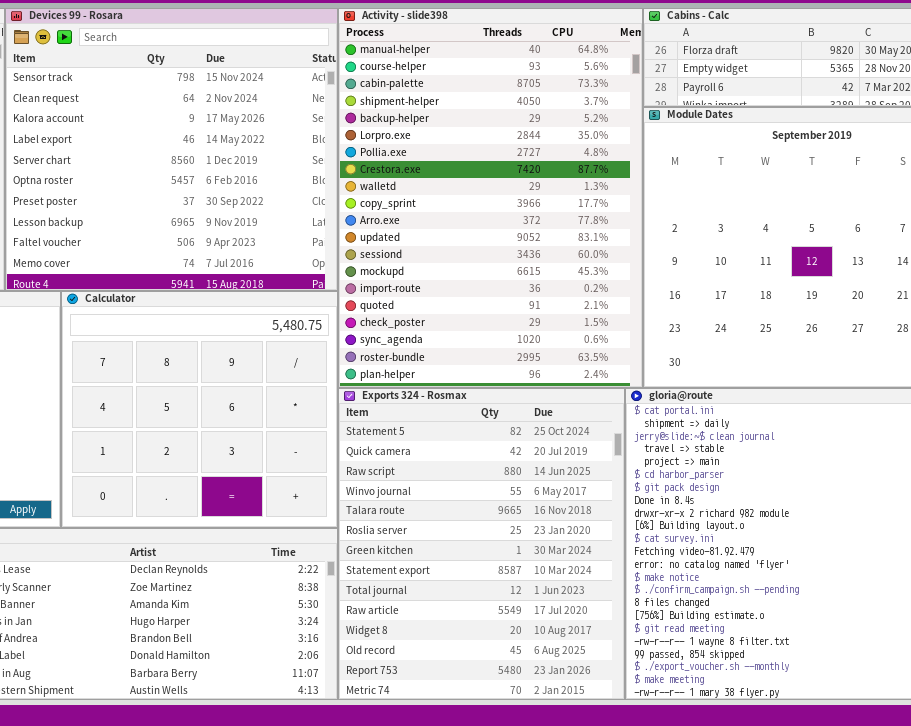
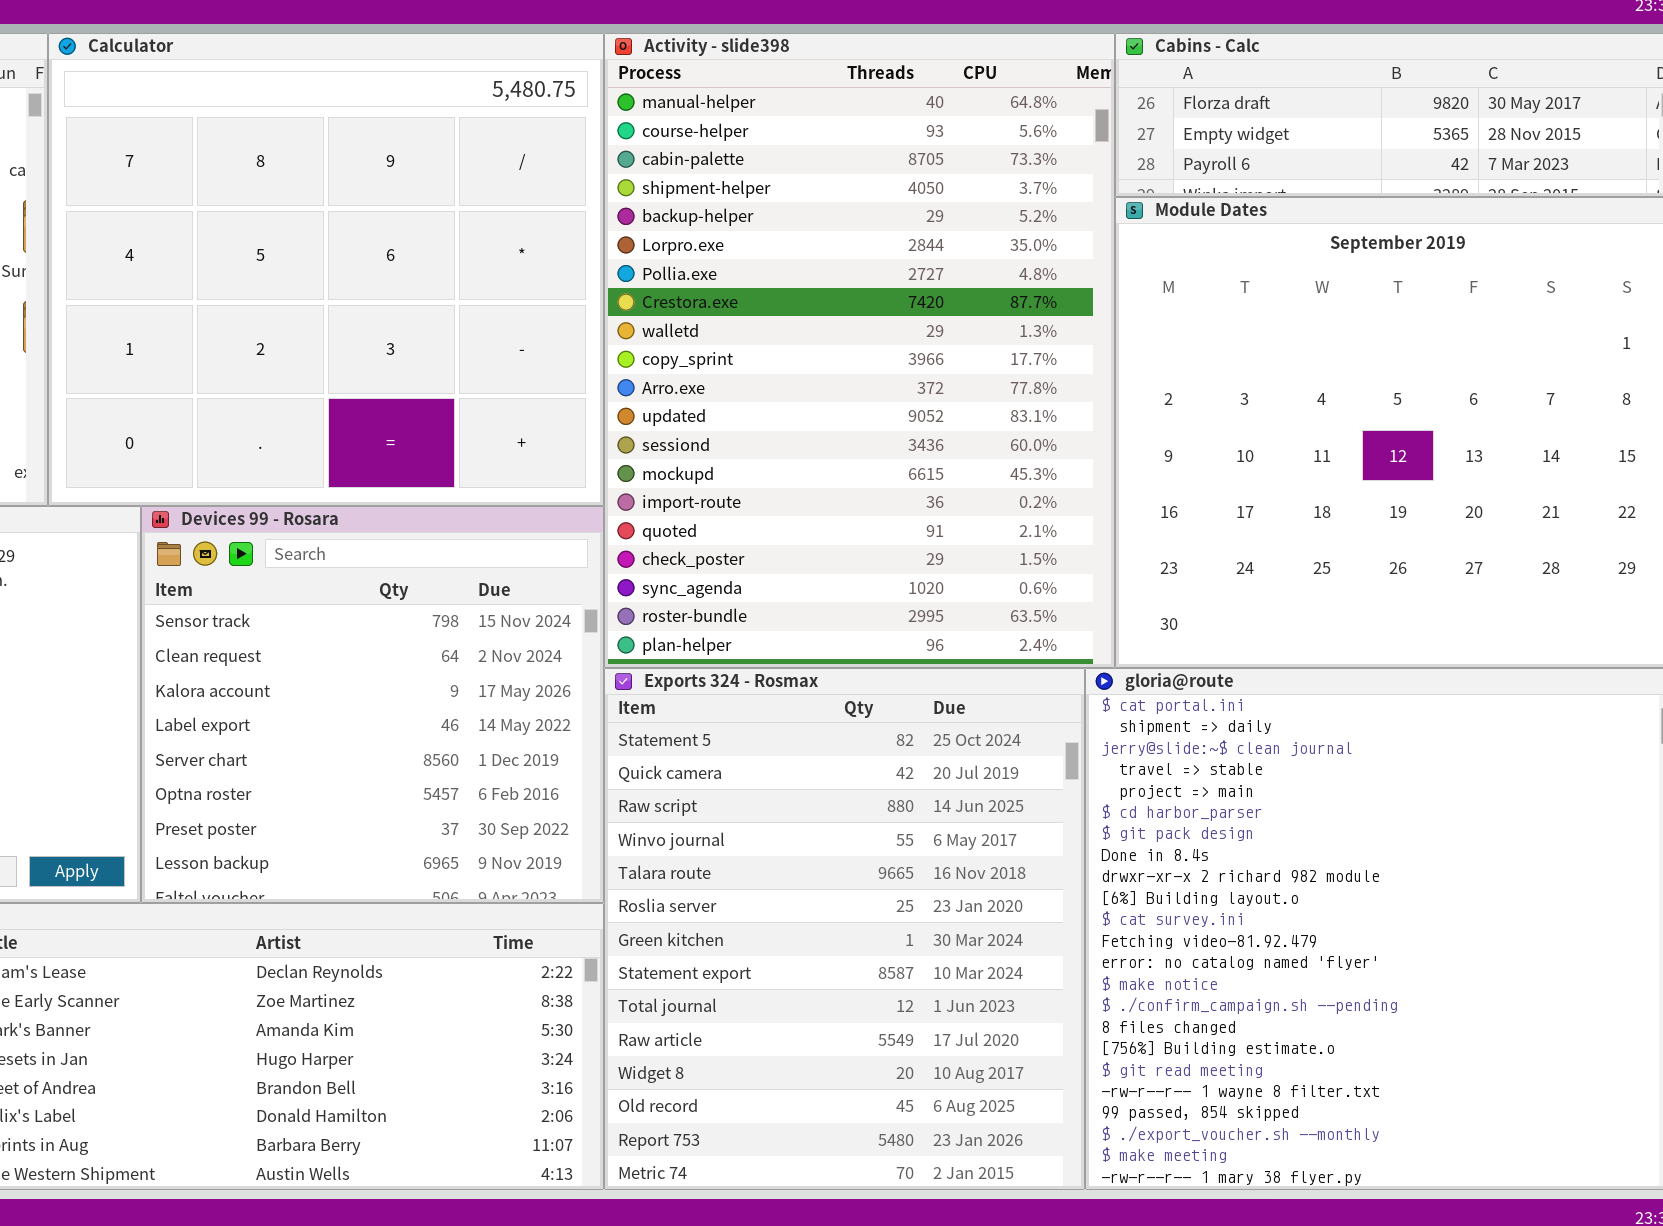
Devices 99 - Rosara: [5,8,338,291] -> [141,506,604,903], moved, resized
Calculator: [61,291,338,528] -> [48,33,604,506], moved, resized

